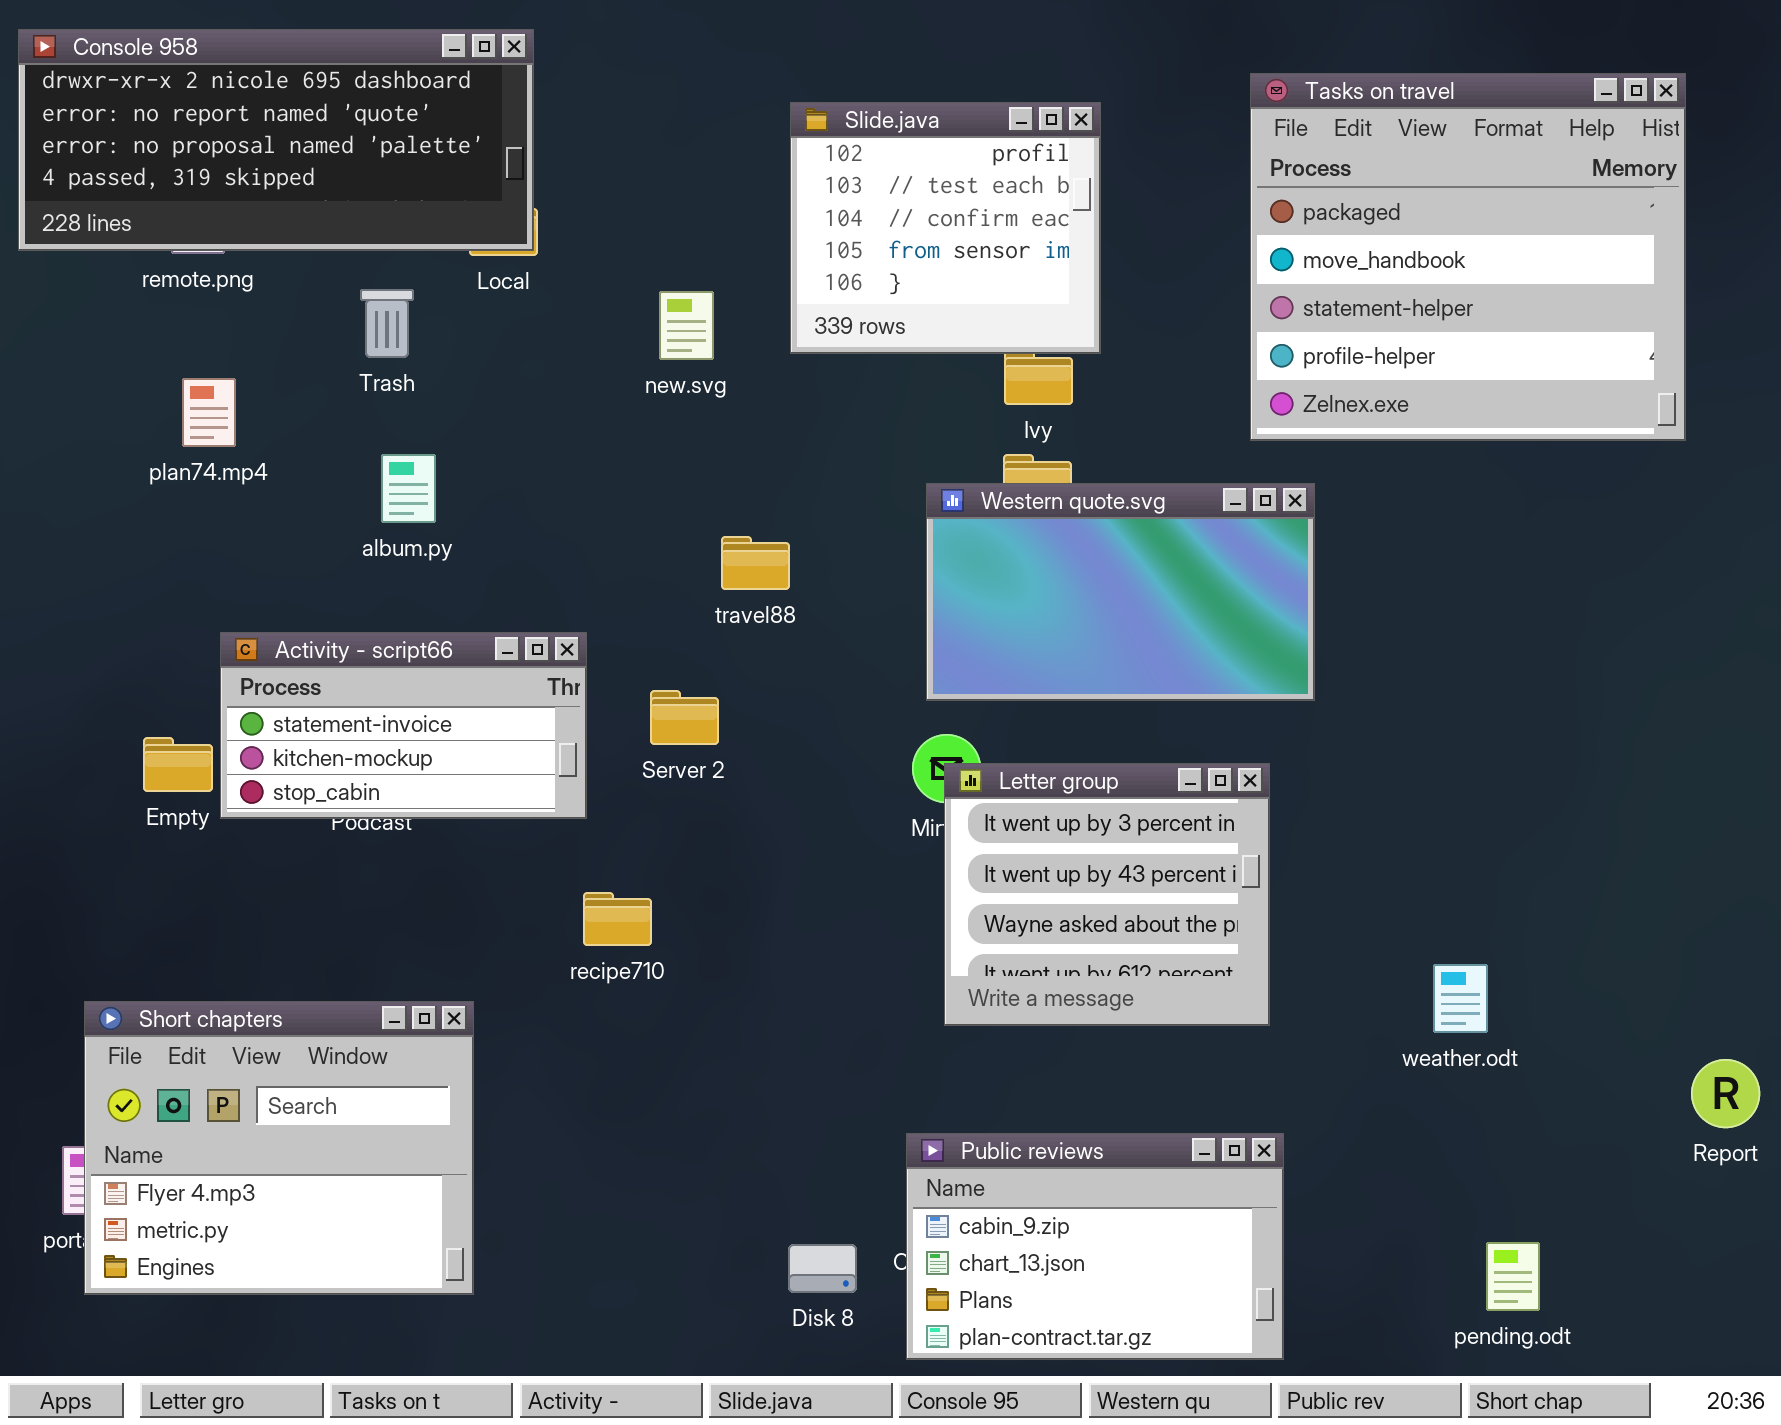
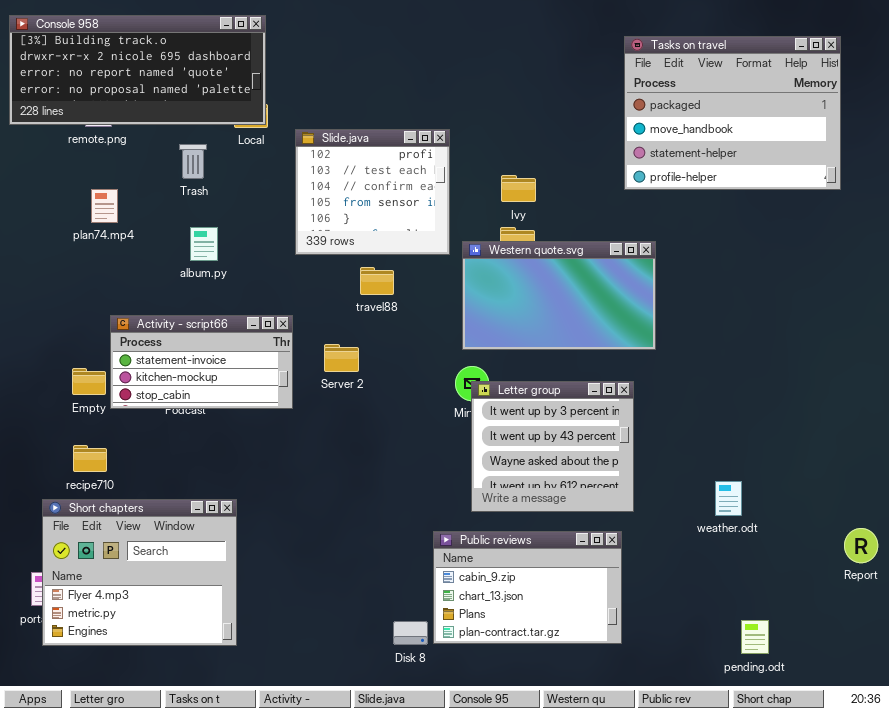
Console 958: [18,29,534,251] -> [9,15,266,125], scrolled up 1 row
Tasks on travel: [1250,73,1686,441] -> [624,36,841,190], resized
Slide.java: [790,102,1101,354] -> [295,129,450,255], moved
recipe710: [583,892,652,946] -> [73,445,107,472], moved
Public reviews: [906,1133,1284,1360] -> [433,531,622,644], moved

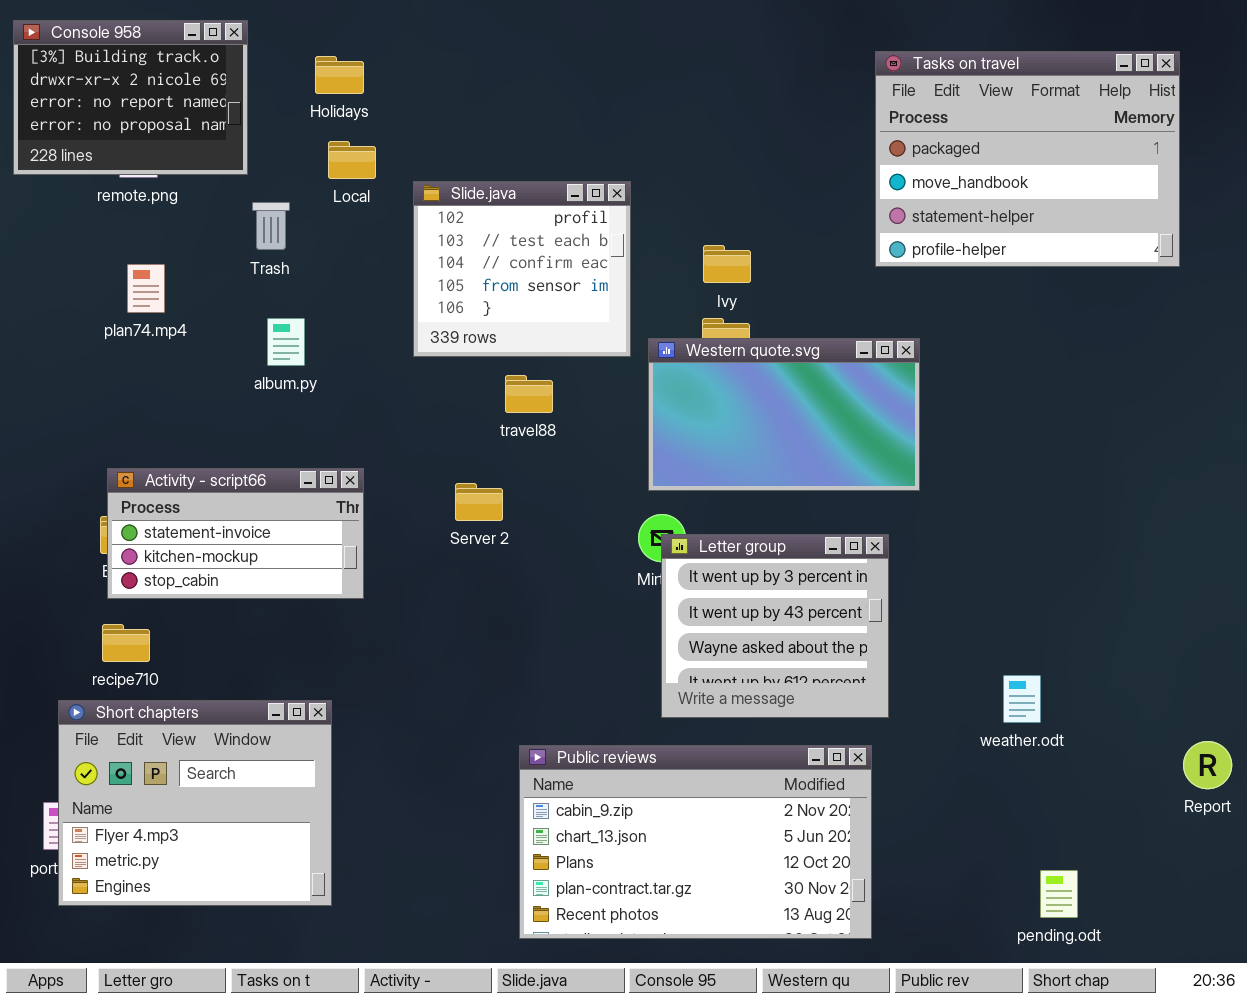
Console 958: [9,15,266,125] -> [13,20,248,175], resized
Activity - script66: [110,315,293,409] -> [107,468,364,599], moved
Public reviews: [433,531,622,644] -> [519,745,872,939], resized

